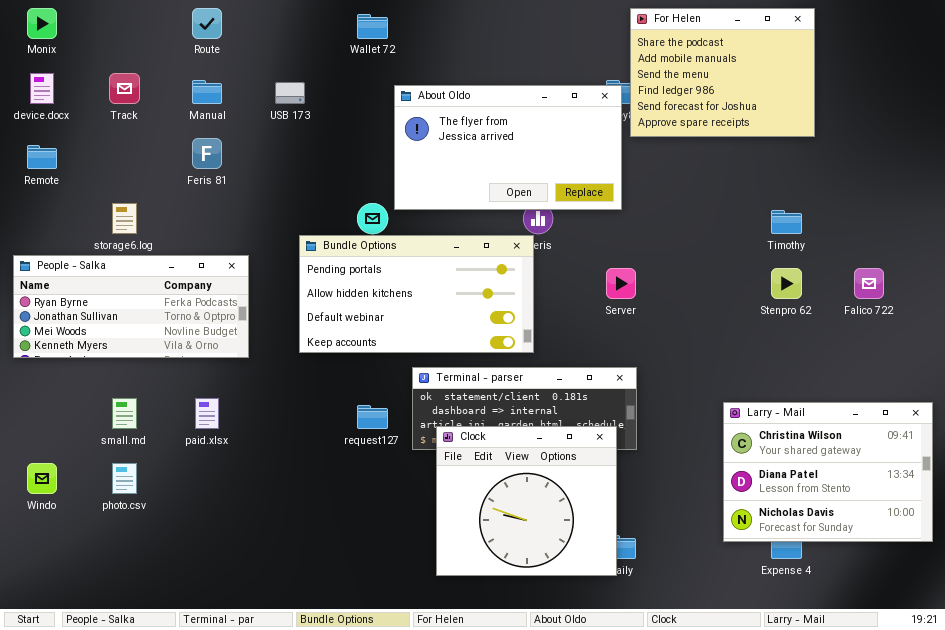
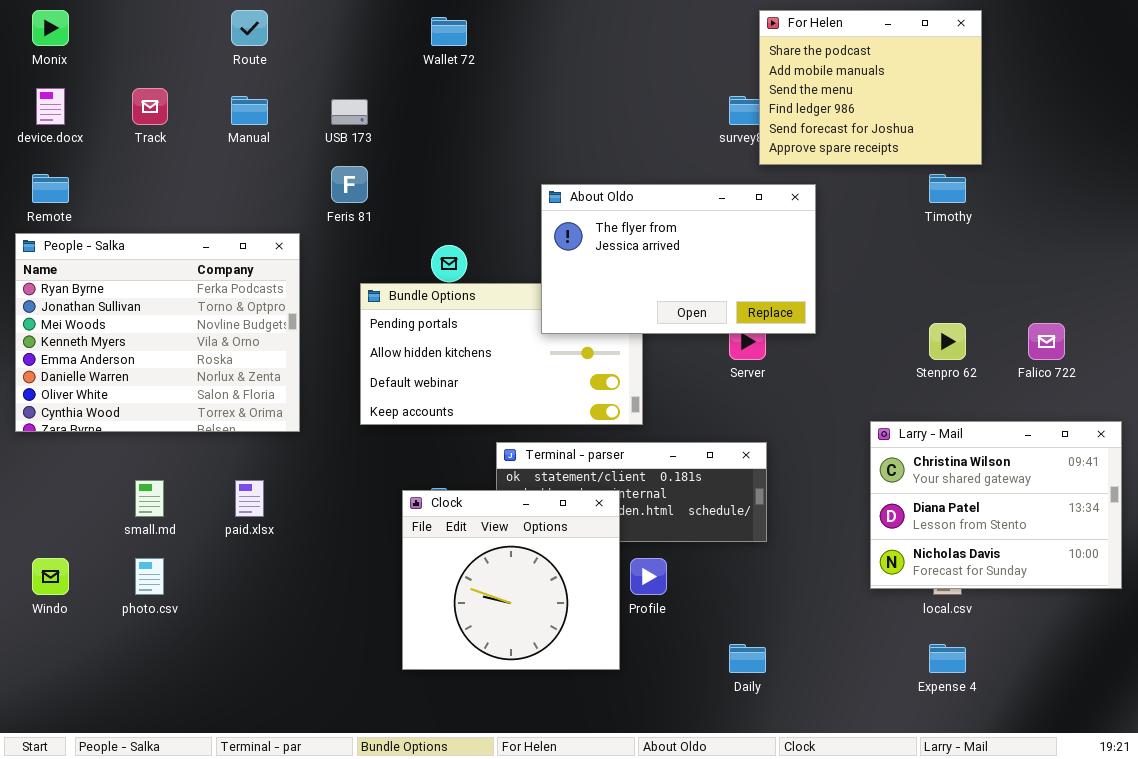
About Oldo: [394,85,622,210] -> [541,184,816,334], moved
Feris 81: [192,138,222,169] -> [331,166,368,203], moved
Timothy: [771,210,802,234] -> [929,174,966,203], moved
People - Salka: [13,255,249,358] -> [15,233,300,432], resized
Larry - Mail: [723,402,933,542] -> [870,421,1122,589], moved
Clock: [436,426,617,576] -> [402,490,620,670], moved

